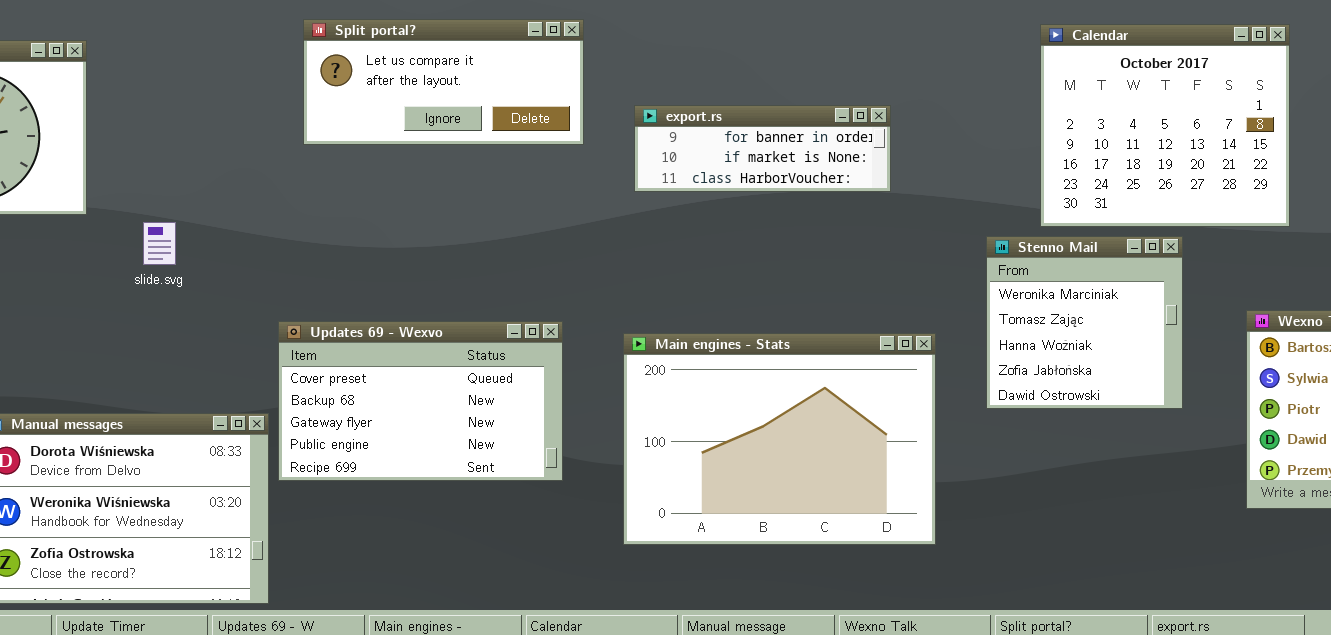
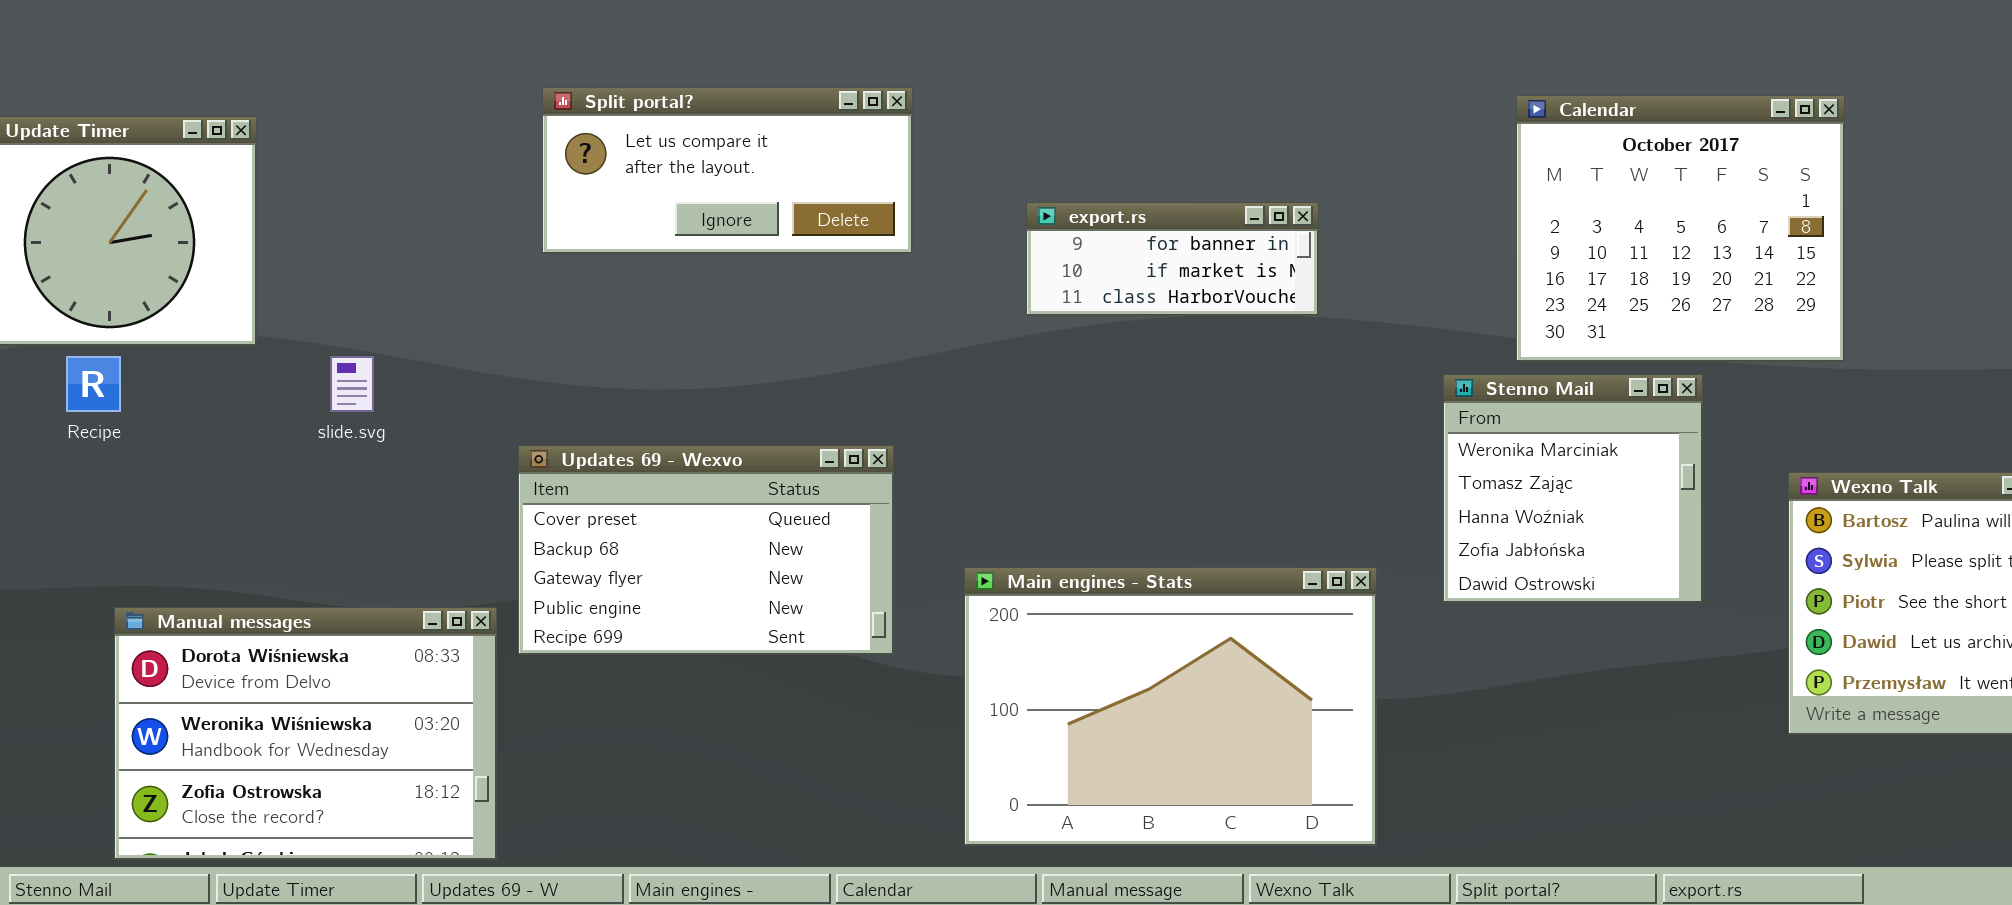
export.rs: [634,105,891,192] -> [1026,202,1319,316], resized
Updates 69 - Wexvo: [278,321,563,481] -> [518,445,894,655], moved
Main engines - Stats: [623,333,936,545] -> [964,567,1377,846], moved

